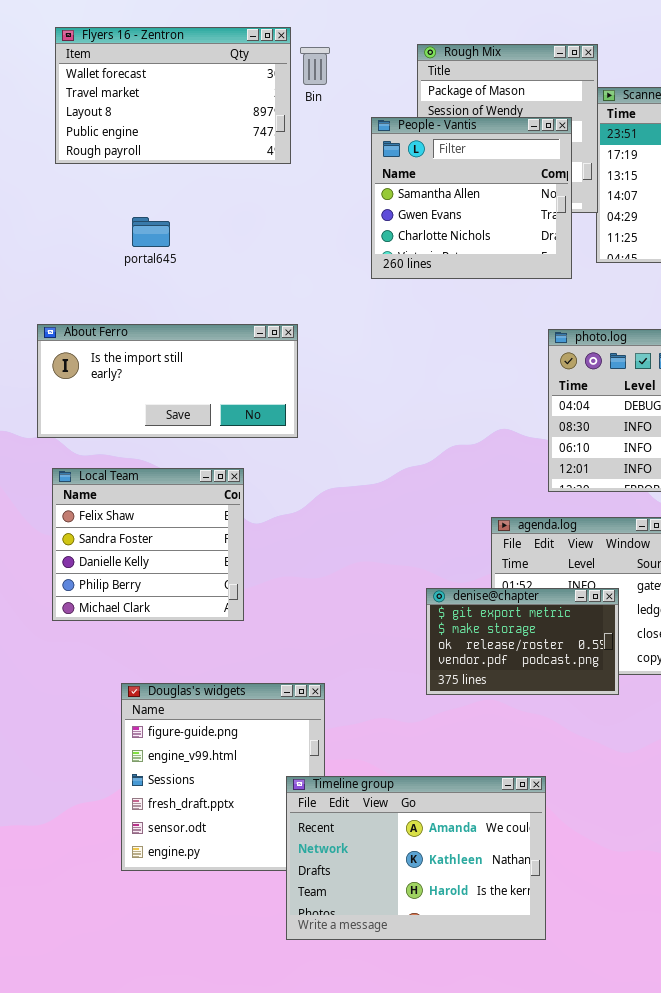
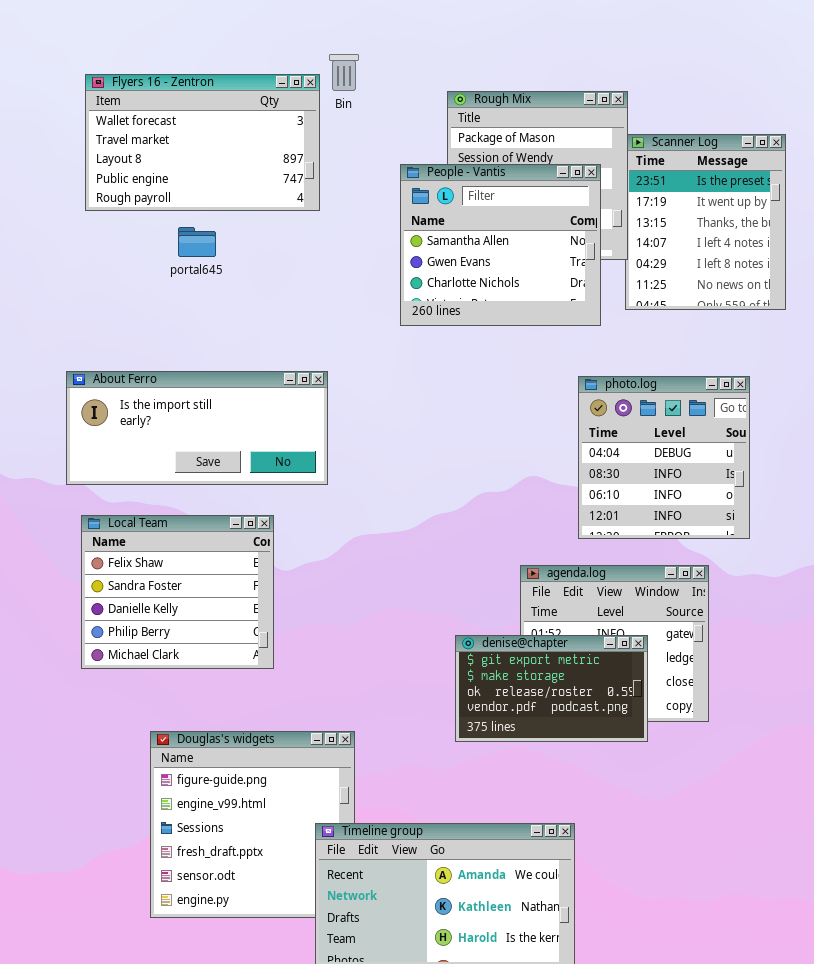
Bin: [300,47,330,85] -> [329,54,359,91], moved
portal645: [132,217,170,247] -> [178,227,216,257], moved

